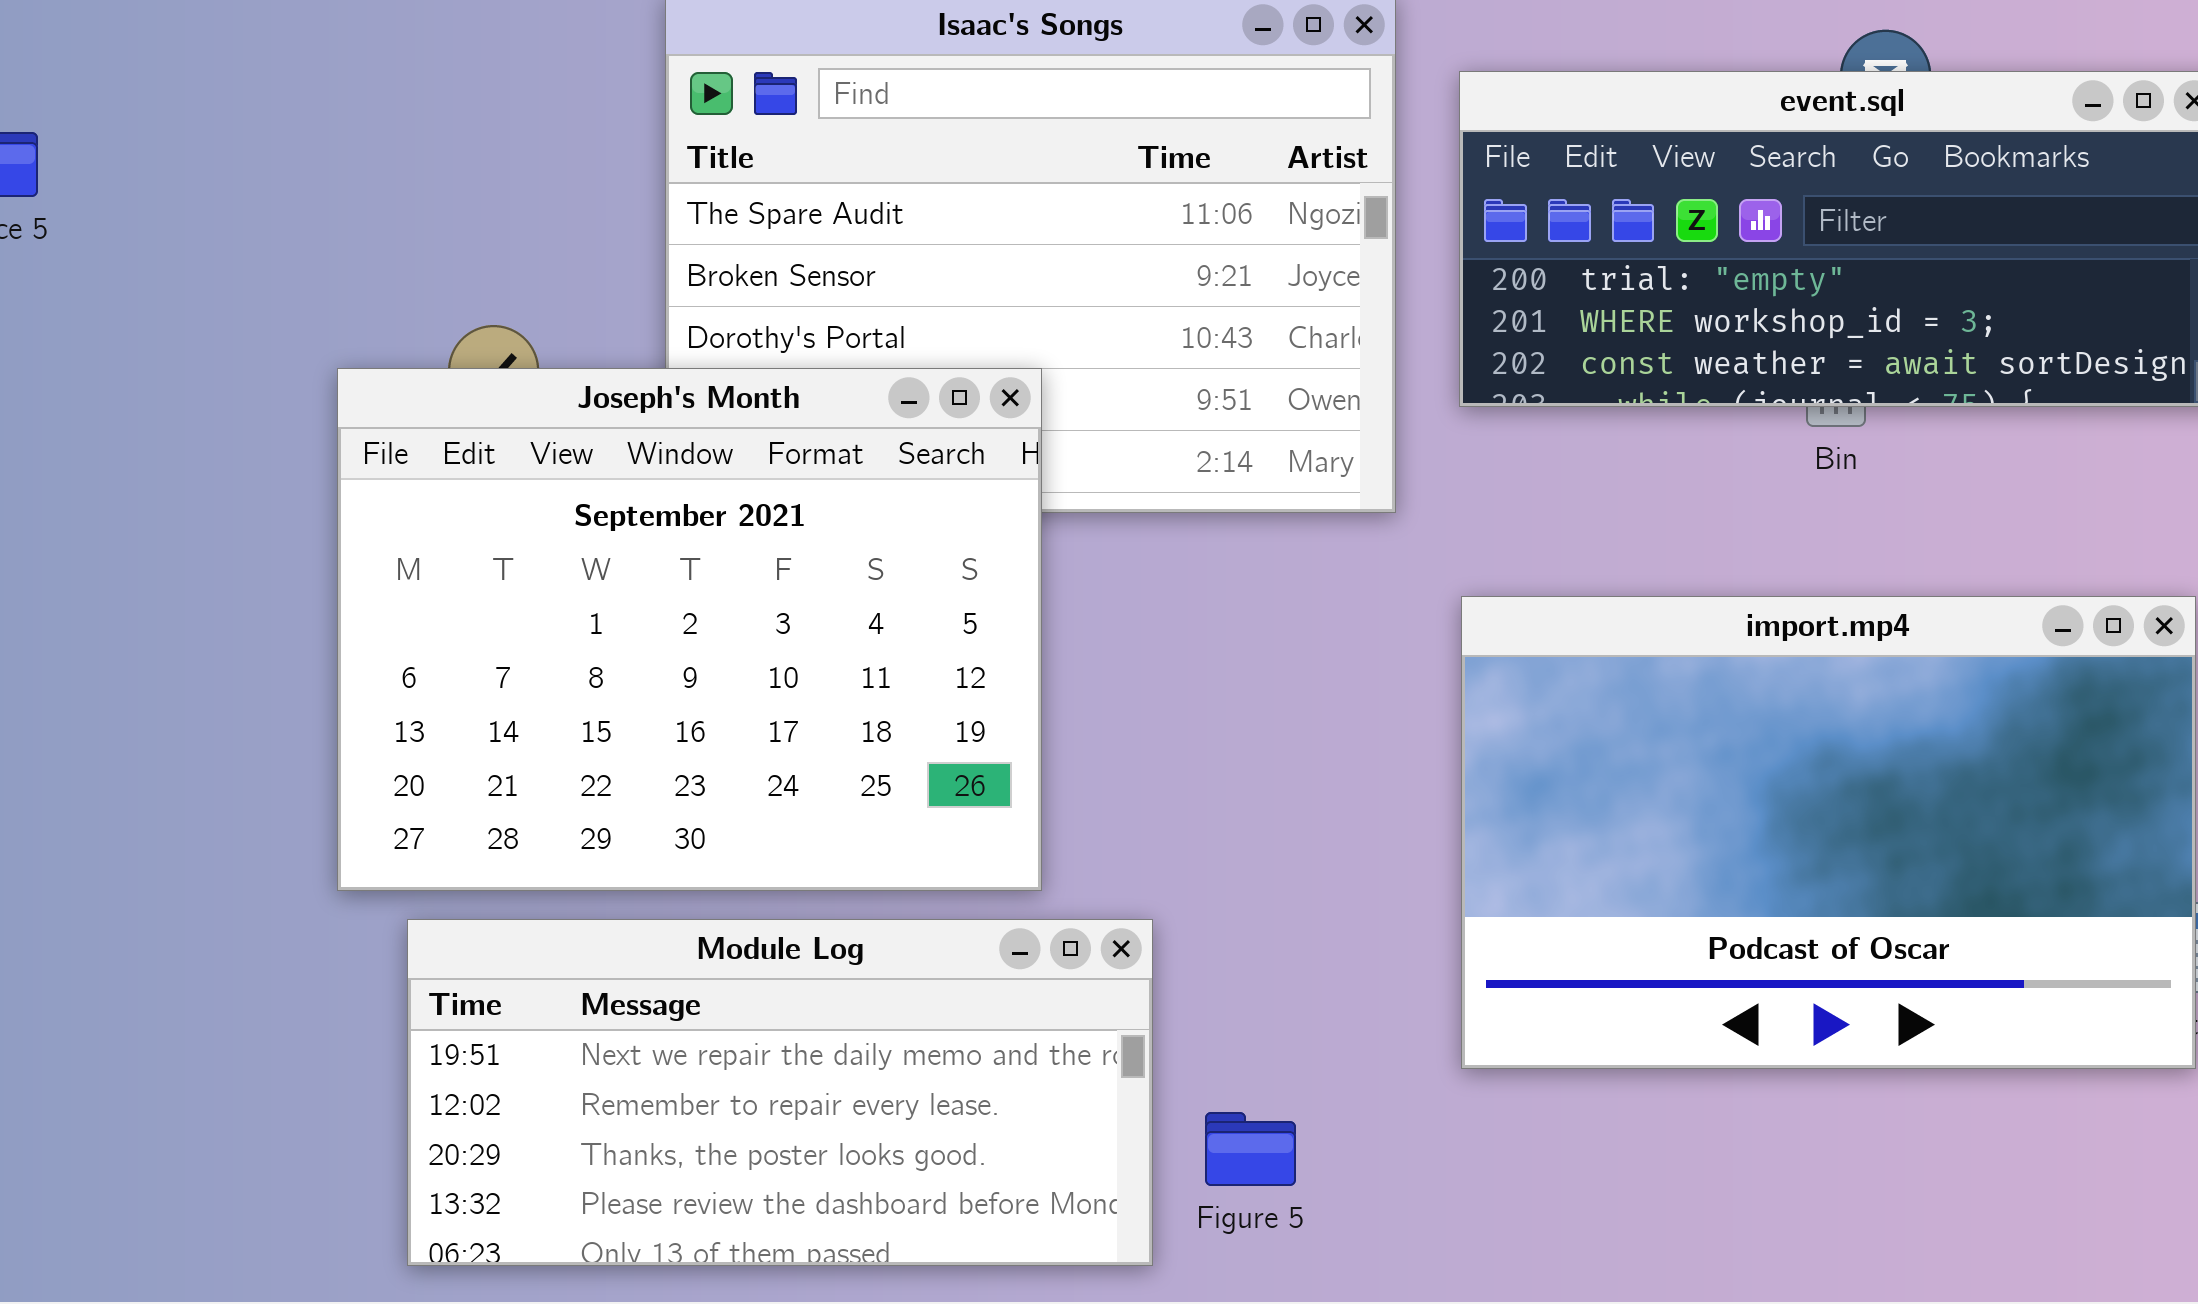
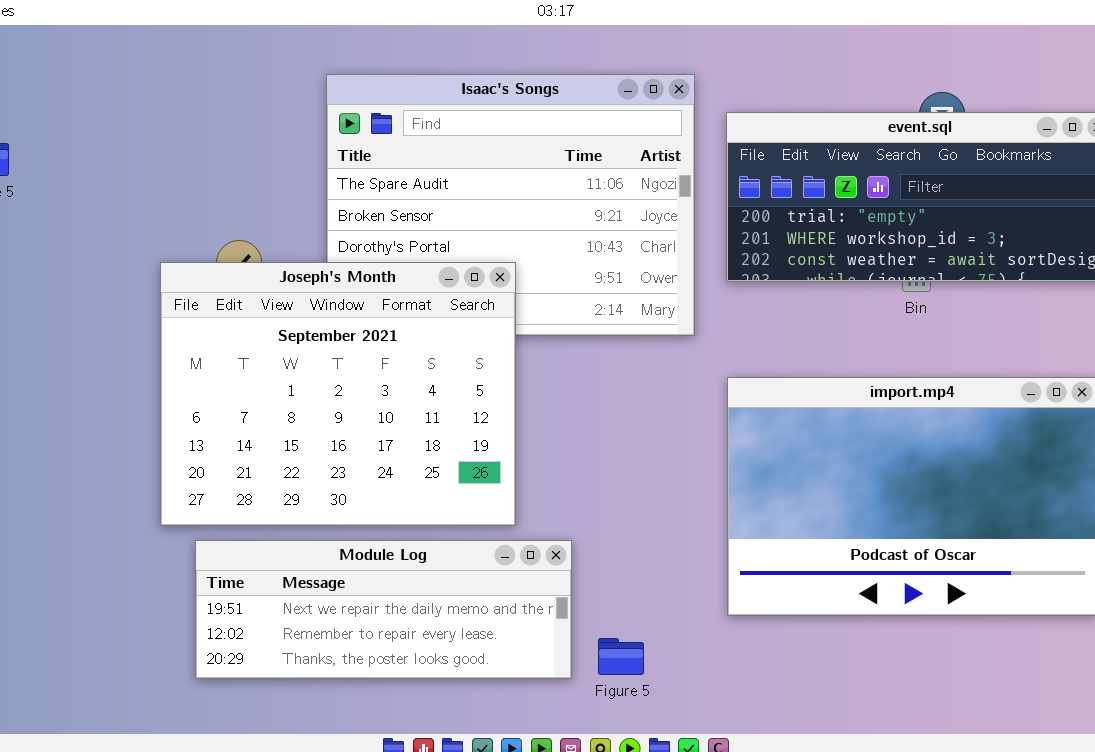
Module Log: [407,919,1153,1266] -> [195,540,572,679], resized

